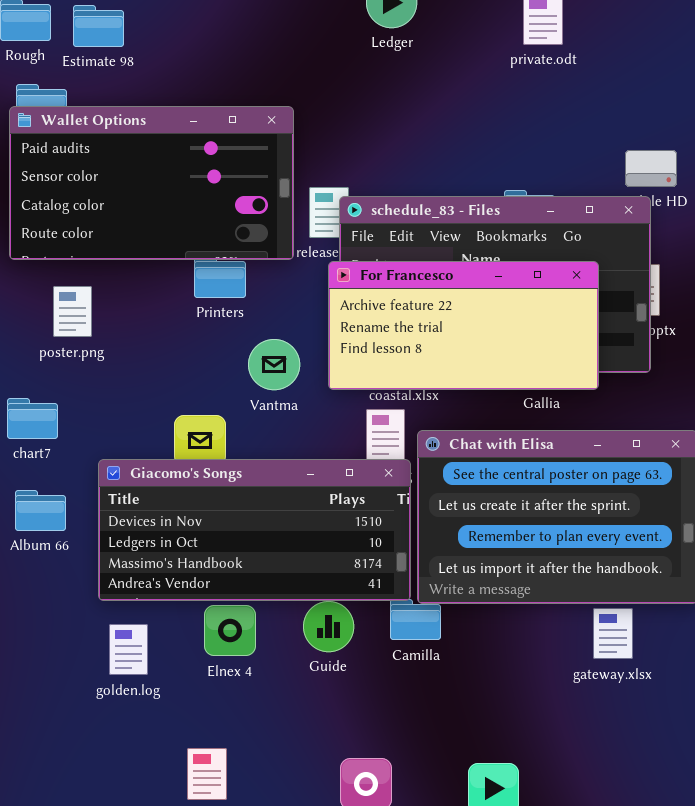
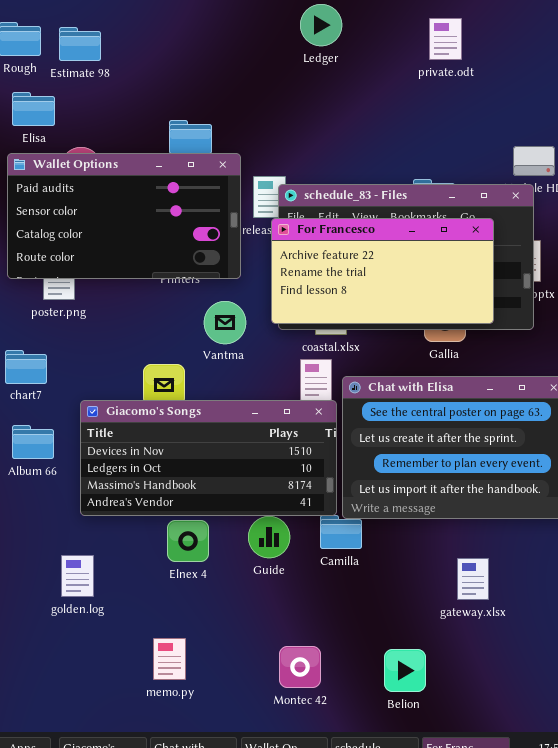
Wallet Options: [9,106,294,260] -> [7,153,241,279], moved
For Francesco: [328,261,599,390] -> [271,218,494,324], moved
gateway.xlsx: [593,608,633,659] -> [457,558,489,600], moved
golden.log: [109,624,148,675] -> [61,555,94,597], moved

